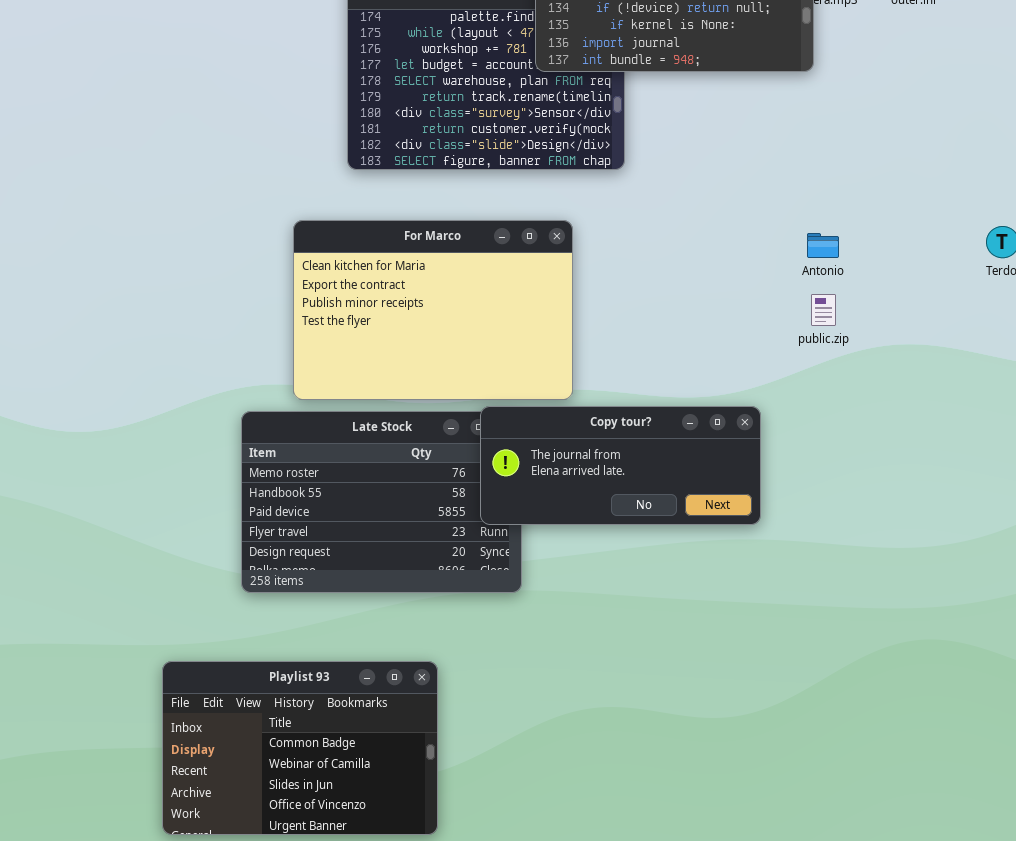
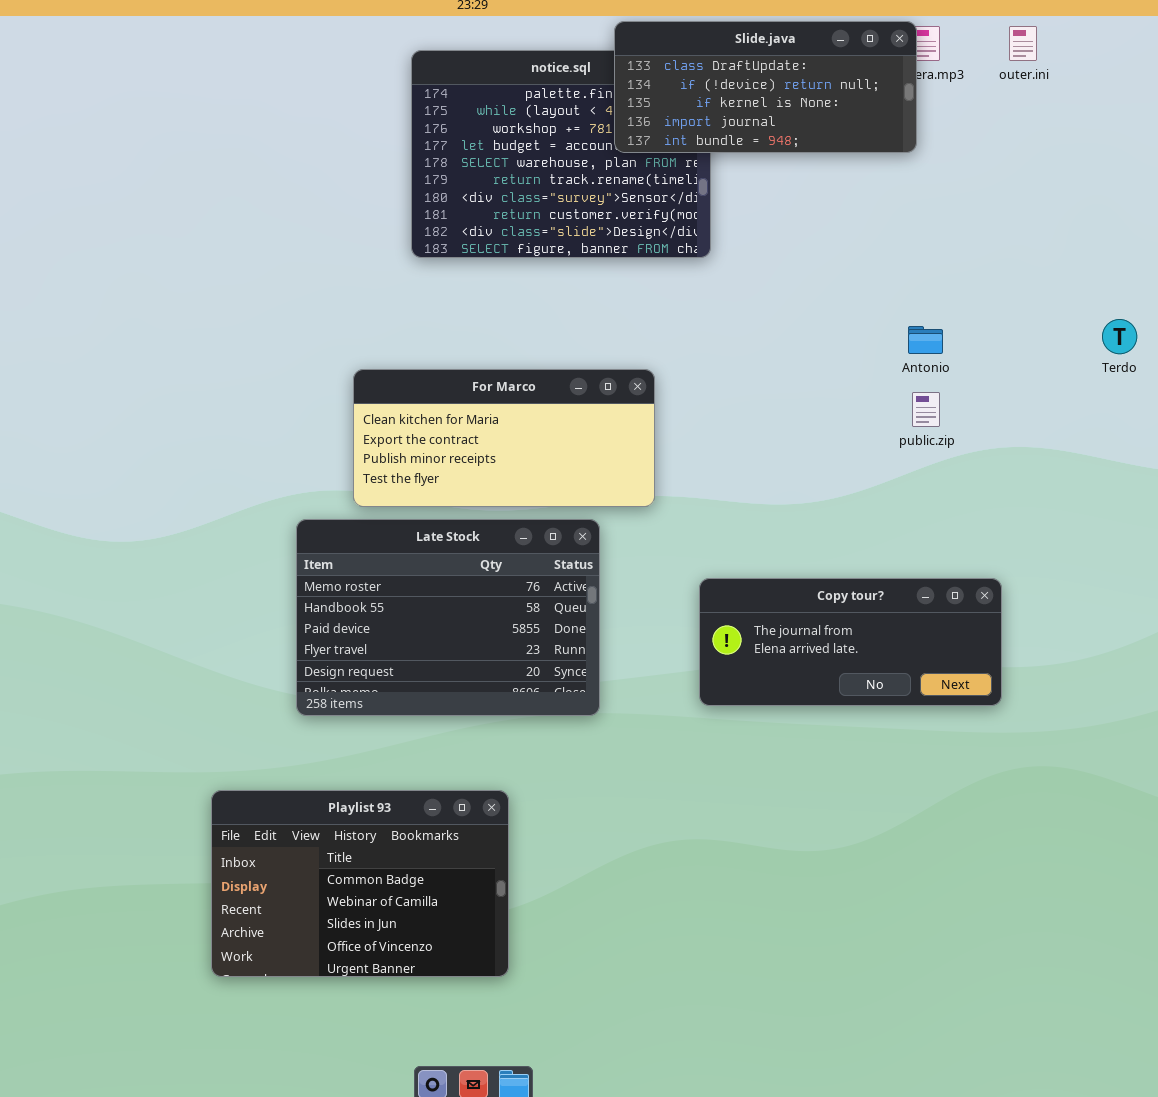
For Marco: [293,220,573,400] -> [353,369,655,507], resized
Copy tour?: [480,406,761,525] -> [699,578,1002,706], moved

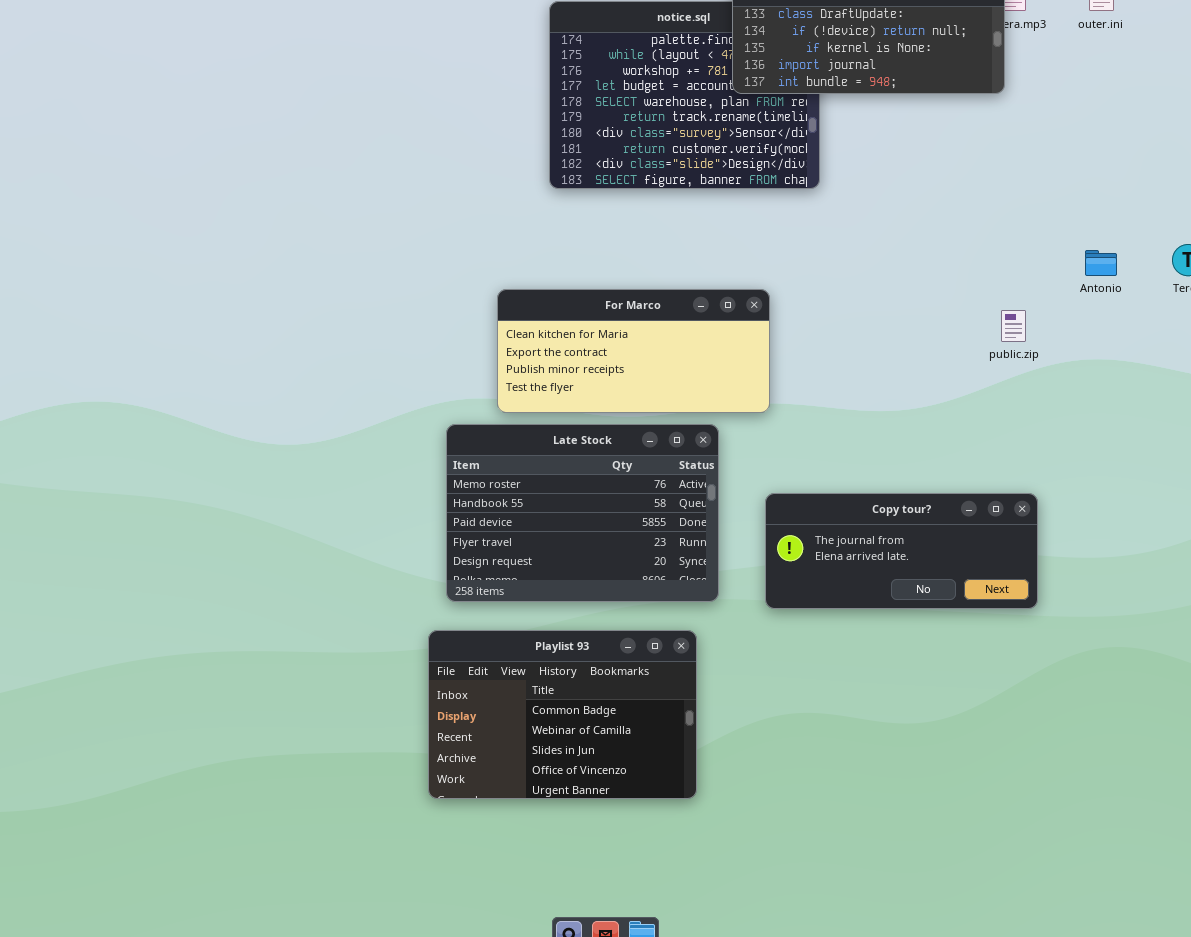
Antonio: [908,326,943,354] -> [1085,250,1117,276], moved
Copy tour?: [699,578,1002,706] -> [765,493,1038,609], moved
Playlist 93: [211,790,509,977] -> [428,630,697,799], moved

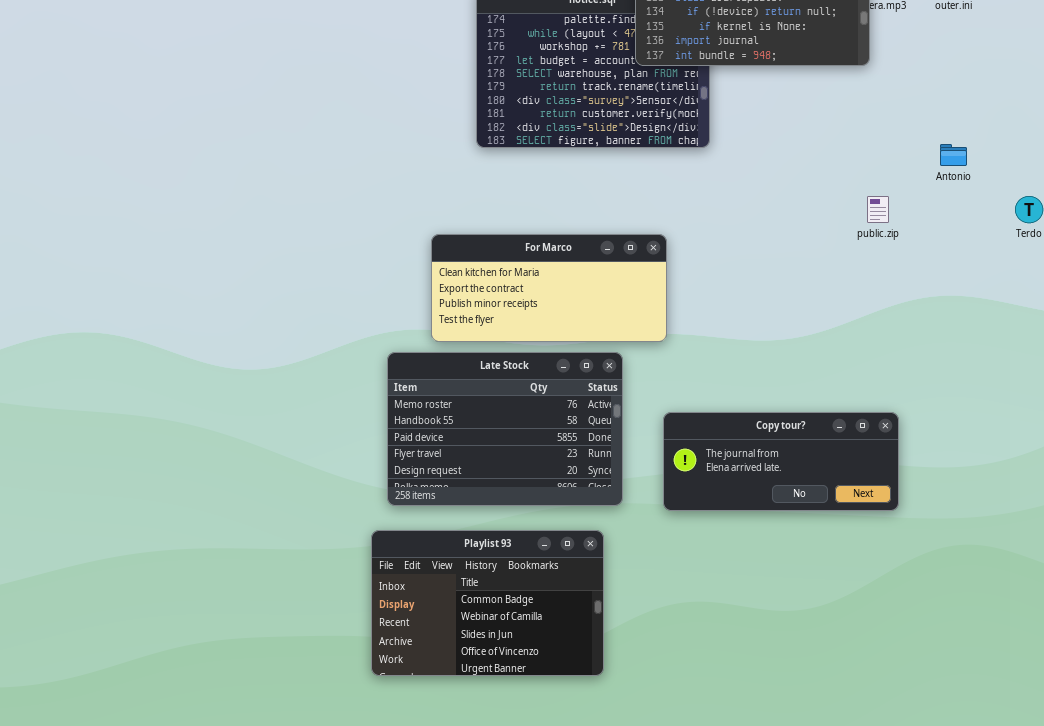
Antonio: [1085,250,1117,276] -> [940,144,967,166], moved
public.zip: [1001,310,1026,342] -> [867,196,889,223], moved

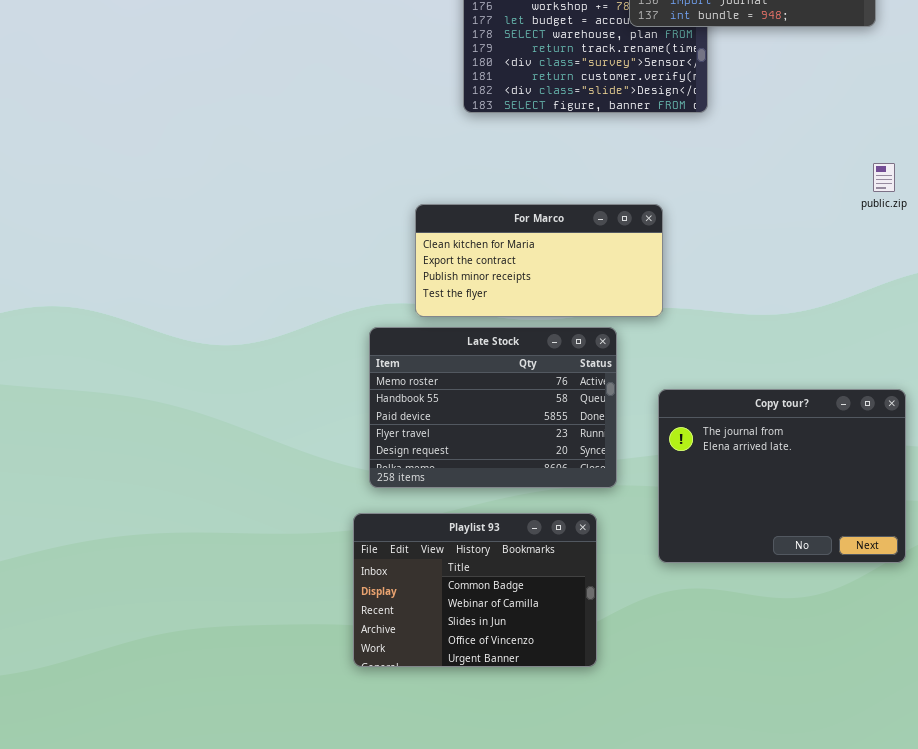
Copy tour?: [663,412,899,511] -> [658,389,906,563], resized

